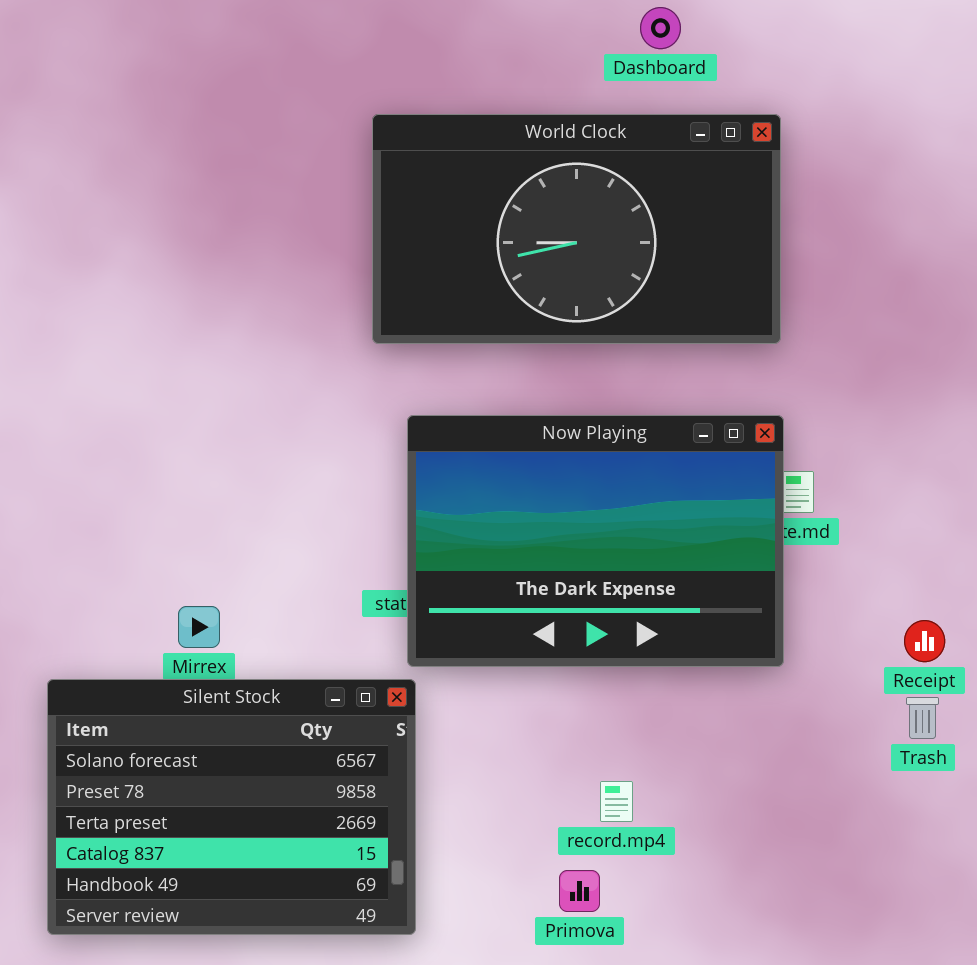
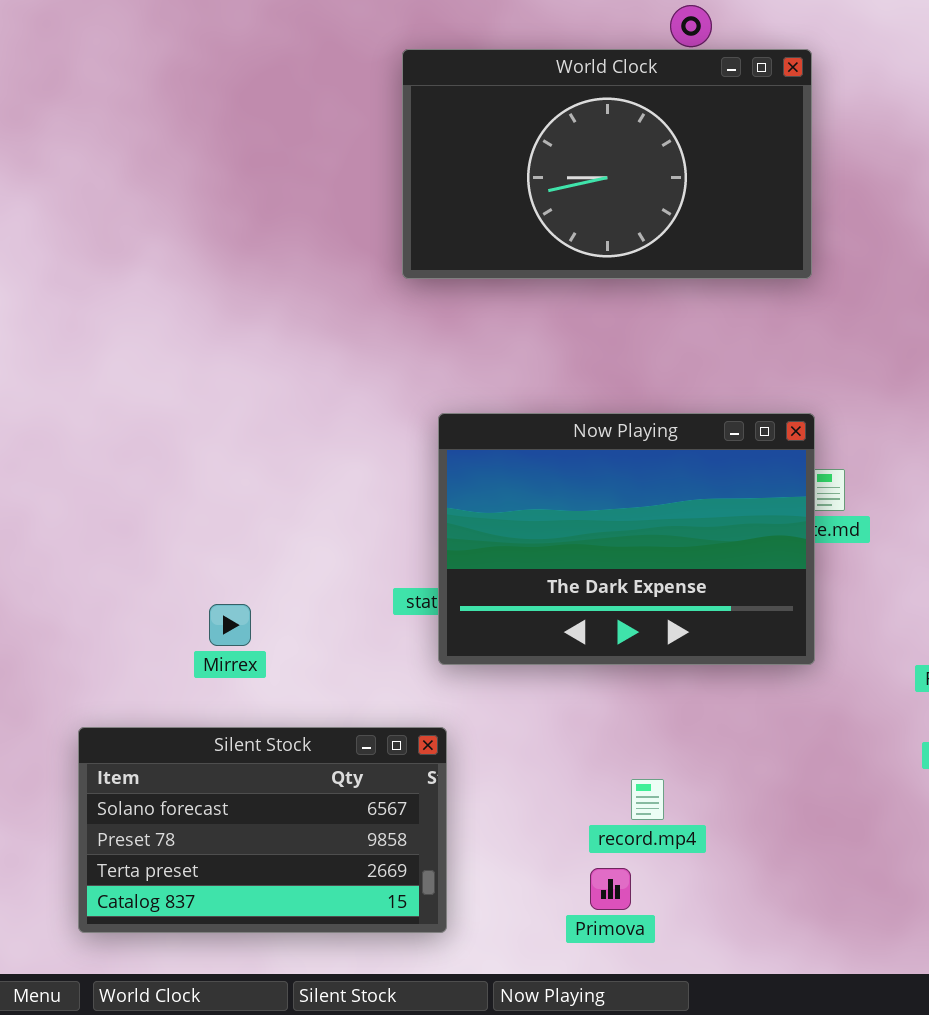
World Clock: [372,114,781,344] -> [402,49,812,279], moved
Silent Stock: [47,679,416,935] -> [78,727,447,933], resized

